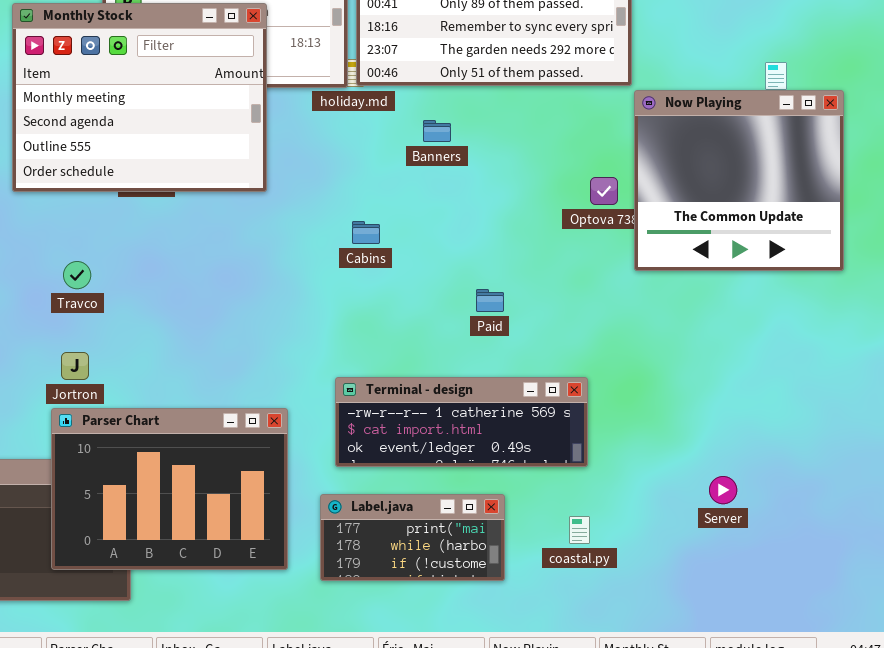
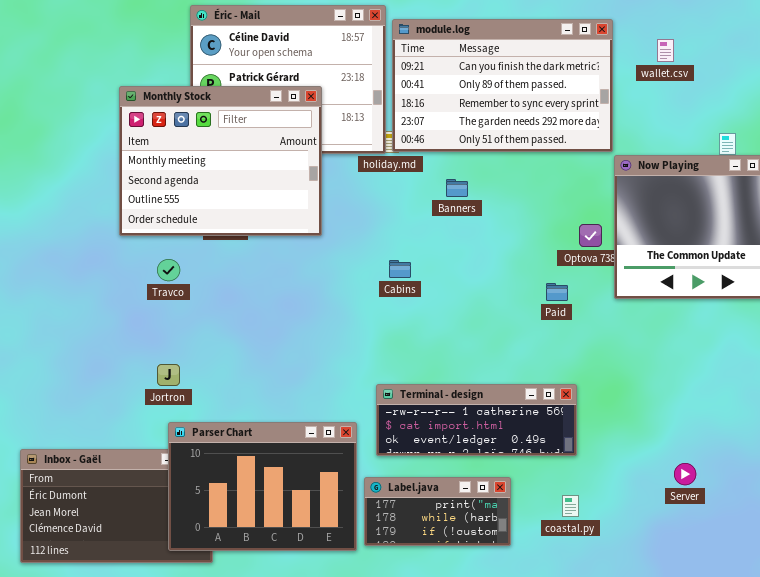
Travco: [63,261,91,289] -> [157,259,180,281], moved
Paid: [476,289,504,312] -> [546,283,568,301], moved
Parser Chart: [51,408,288,570] -> [168,422,357,551], moved

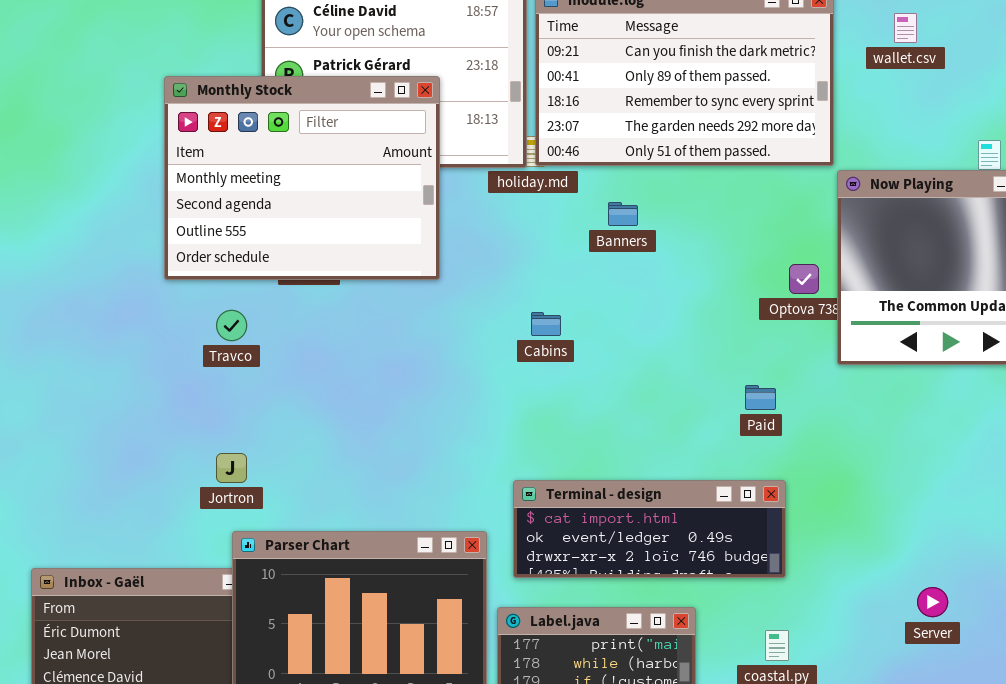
Paid: [546,283,568,301] -> [745,385,776,410], moved
Terminal - design: [376,384,577,456] -> [513,480,786,578], scrolled down 1 row

